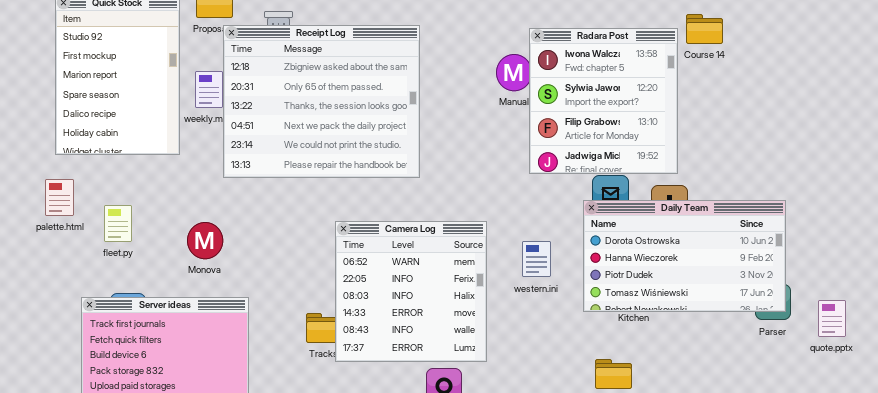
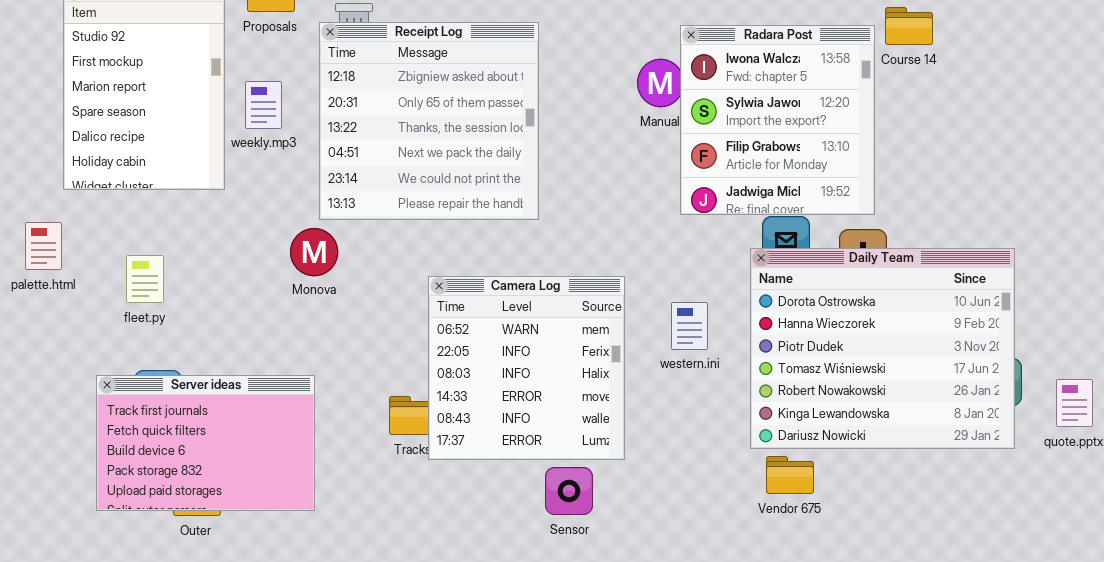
Receipt Log: [223,25,420,178] -> [319,22,539,220], resized
palette.html: [45,179,74,216] -> [25,222,62,270], moved
Daily Team: [583,200,786,312] -> [750,248,1015,449], resized
Monova: [187,222,223,259] -> [290,228,338,276], moved

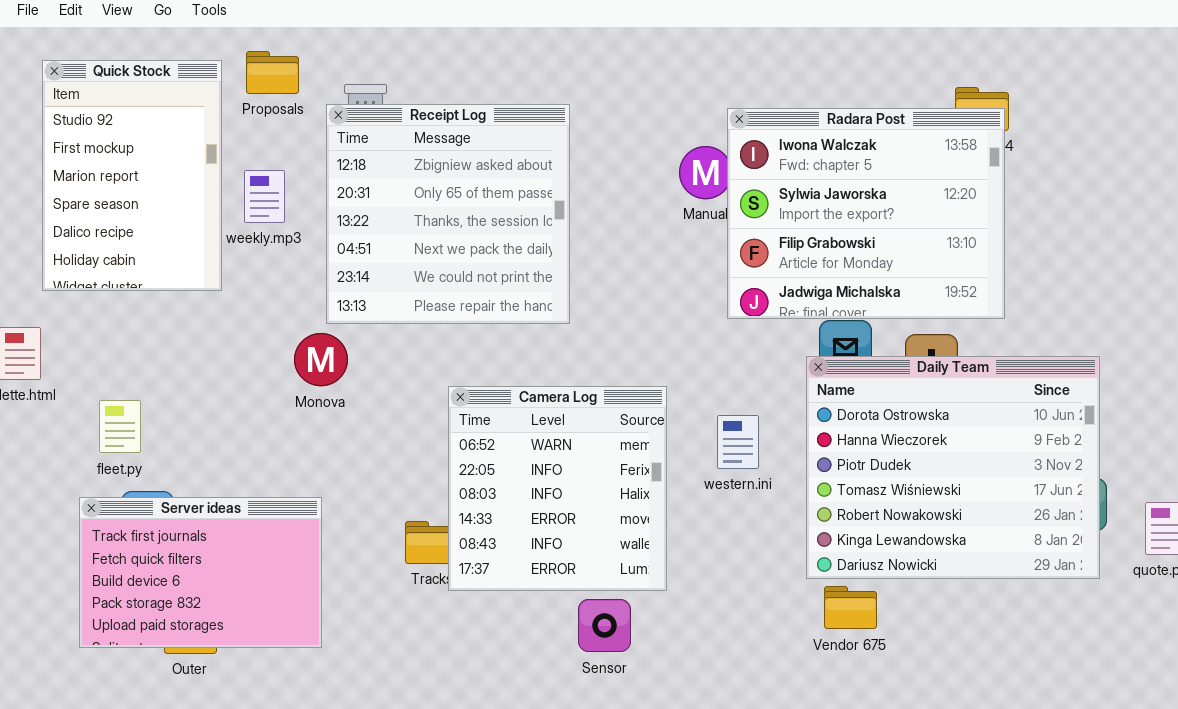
Radara Post: [680,25,875,215] -> [727,108,1005,319], resized
fleet.py: [126,255,164,303] -> [99,400,141,453], moved

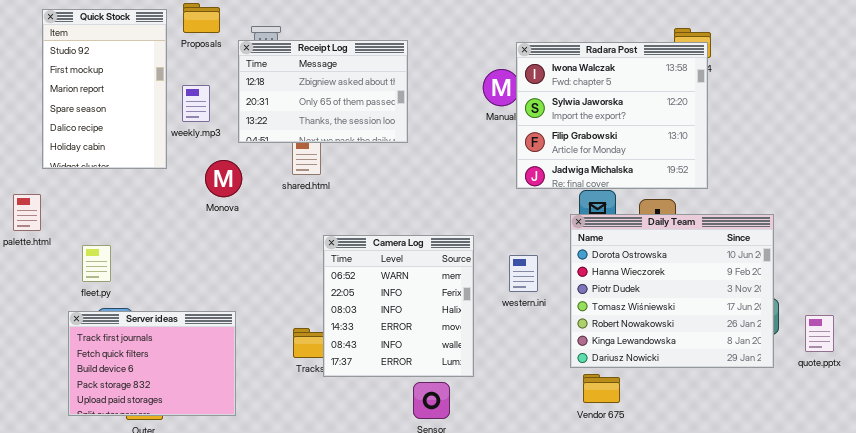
Receipt Log: [326,104,570,324] -> [238,40,408,143], resized
Monova: [294,333,348,386] -> [205,160,242,197], moved

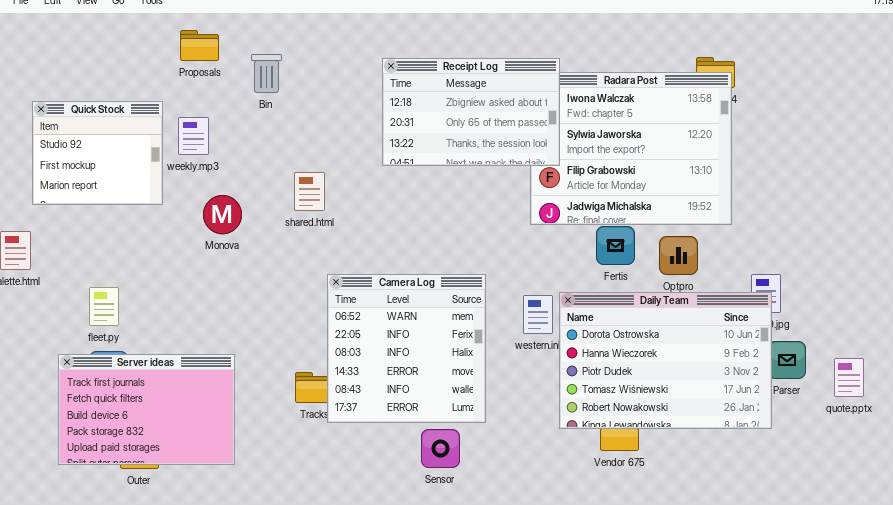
Quick Stock: [42,9,167,169] -> [32,101,163,205], resized
Receipt Log: [238,40,408,143] -> [382,58,560,166], moved
Daily Team: [570,214,774,368] -> [559,292,772,429], moved, resized
fleet.py: [82,245,111,282] -> [89,287,119,326], moved

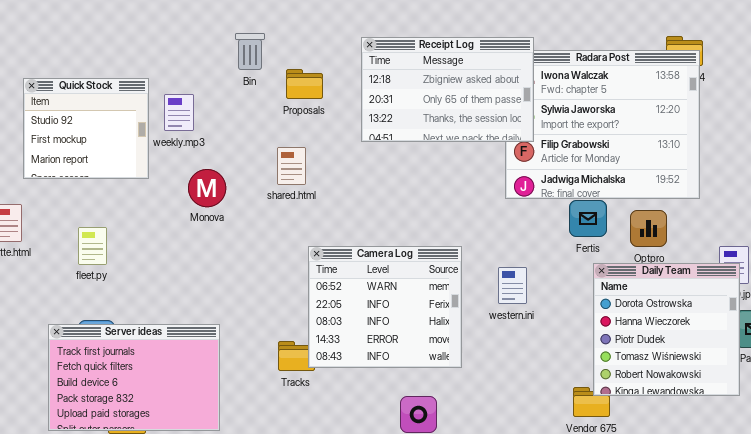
Proposals: [180,30,219,61] -> [286,69,323,99], moved
Camera Log: [327,274,486,423] -> [308,246,462,368], resized
fleet.py: [89,287,119,326] -> [78,227,107,265], moved
Daily Team: [559,292,772,429] -> [593,263,740,396], resized

